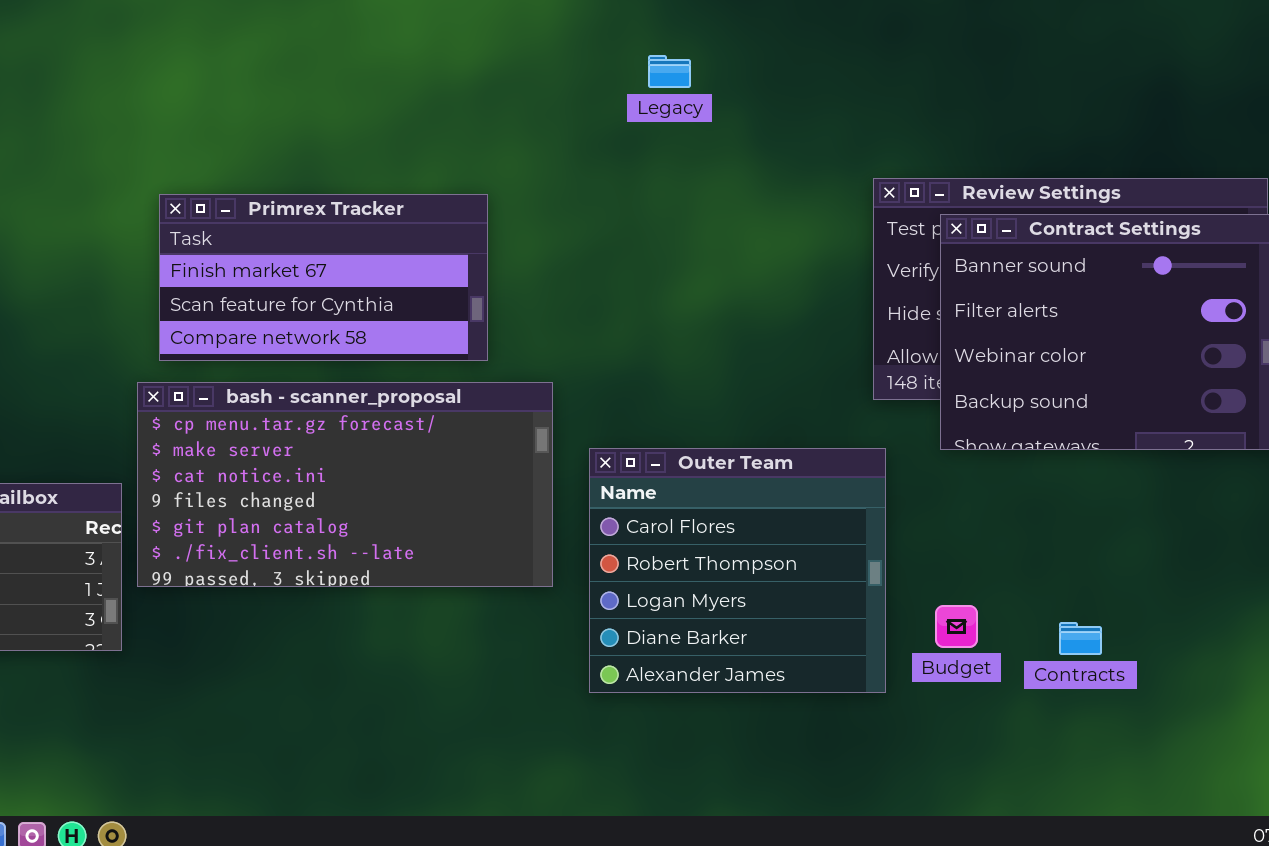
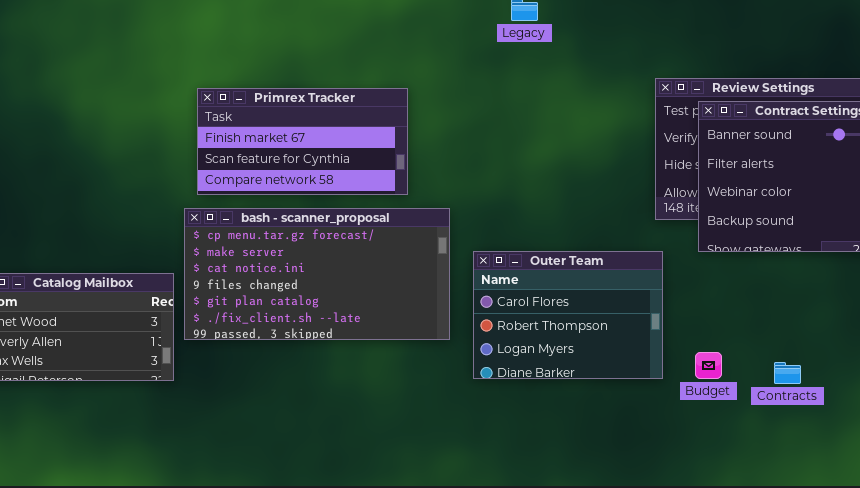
Outer Team: [589,448,886,693] -> [473,251,663,379], resized

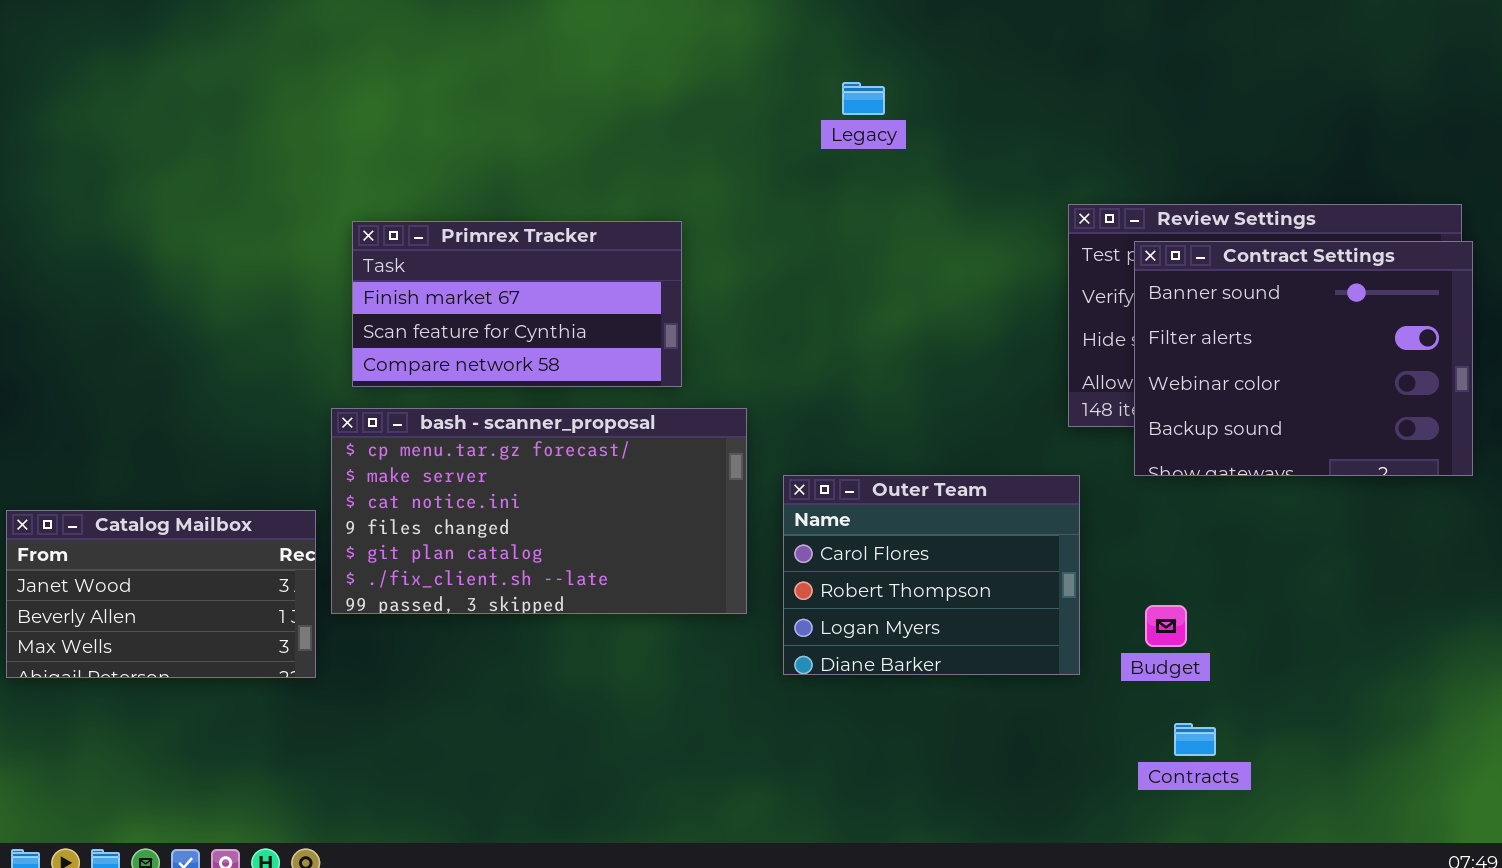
Budget: [695,352,722,379] -> [1145,605,1187,647], moved
Contracts: [774,362,801,384] -> [1174,723,1216,756], moved

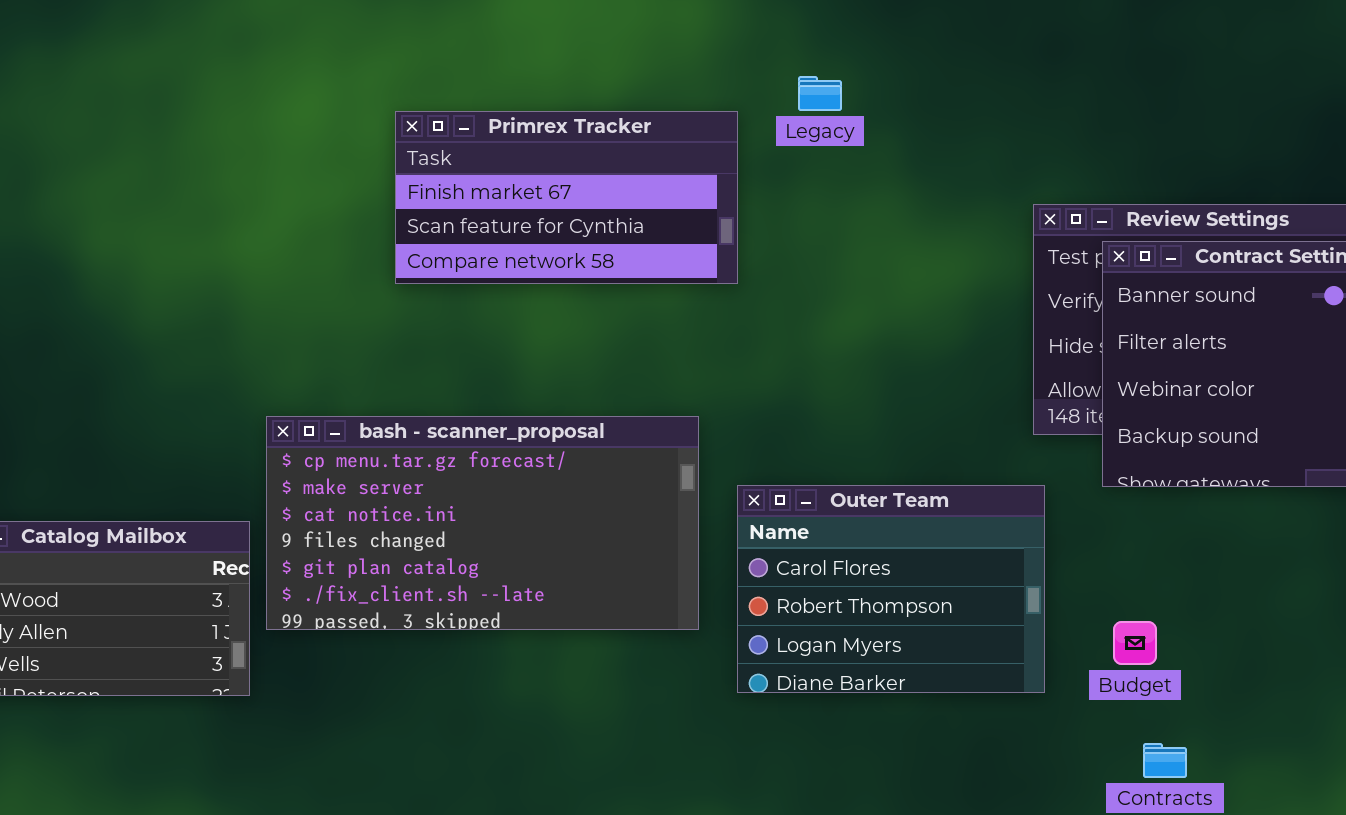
Primrex Tracker: [352,221,682,387] -> [395,111,738,284], moved

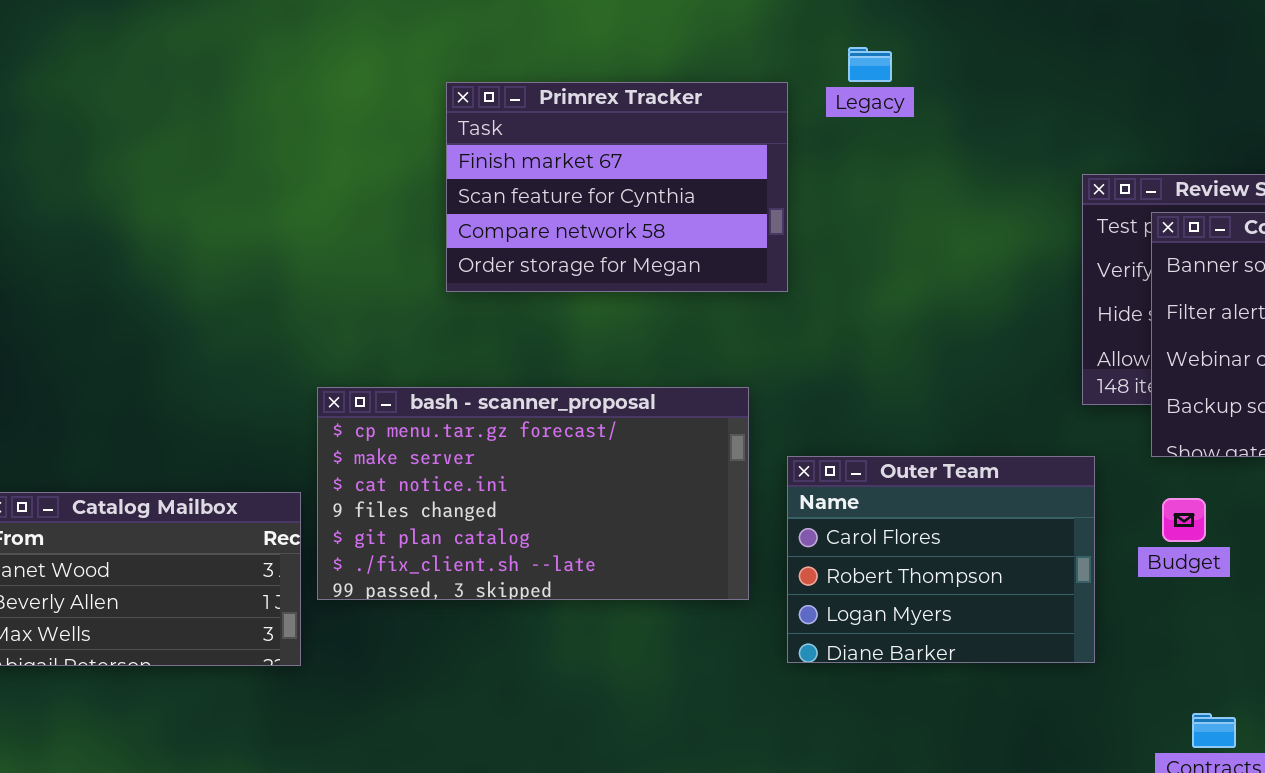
Primrex Tracker: [395,111,738,284] -> [446,82,788,292], resized
Budget: [1113,621,1157,665] -> [1162,498,1206,542], moved

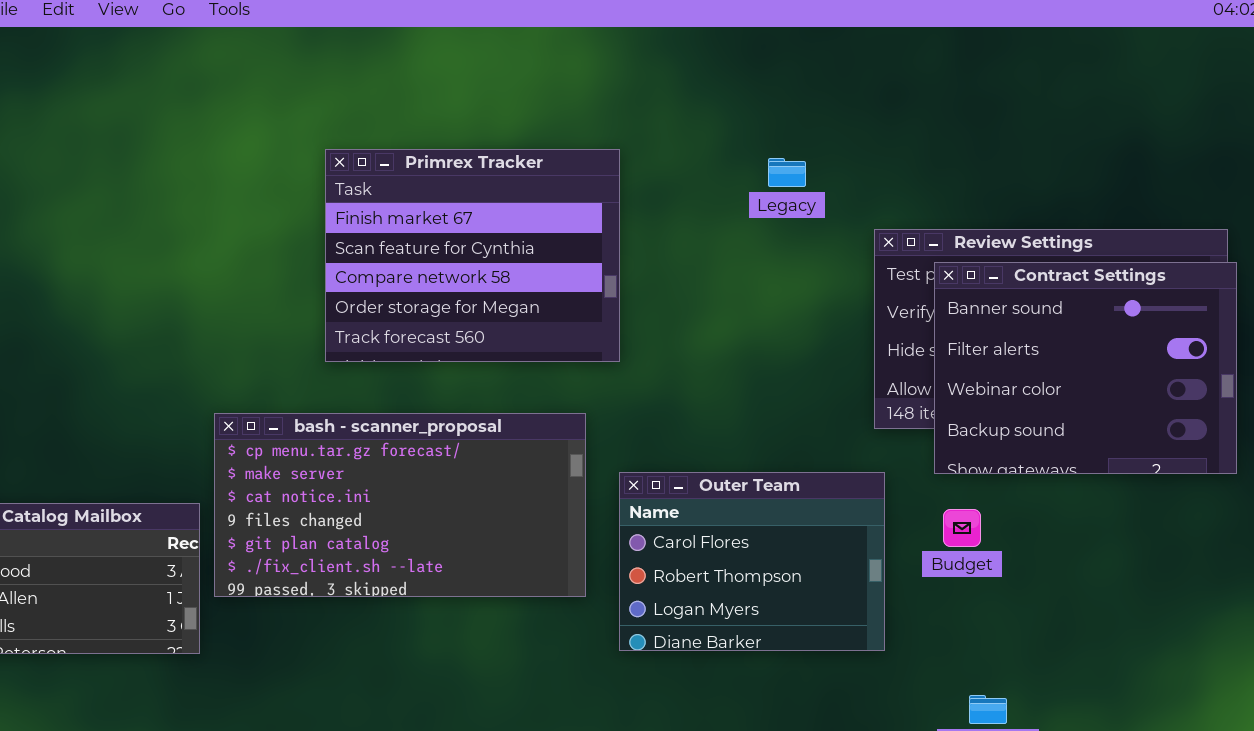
Legacy: [848,47,892,82] -> [768,158,806,187], moved
Primrex Tracker: [446,82,788,292] -> [325,149,620,362], resized

